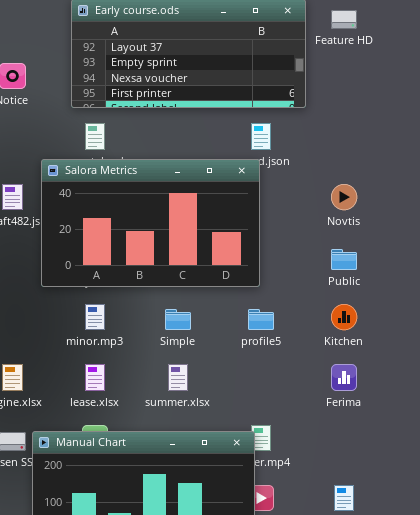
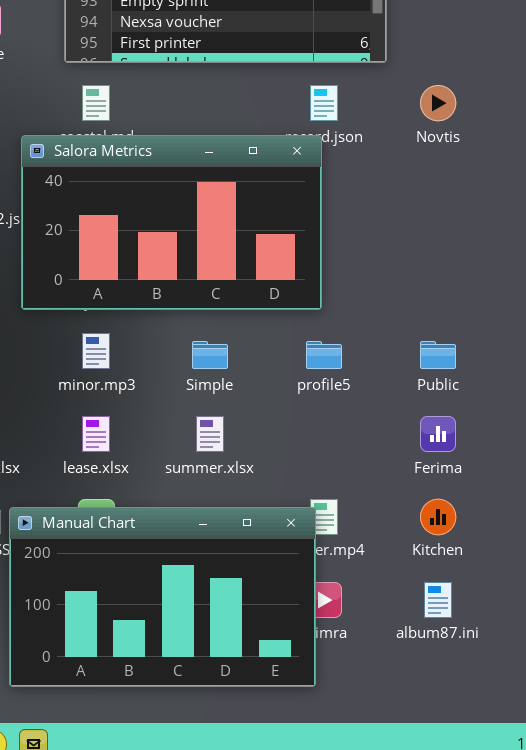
Novtis: [331,184,357,210] -> [420,85,456,121], moved
Public: [331,249,357,270] -> [420,341,456,369], moved
Kitchen: [331,304,357,330] -> [420,499,456,535], moved

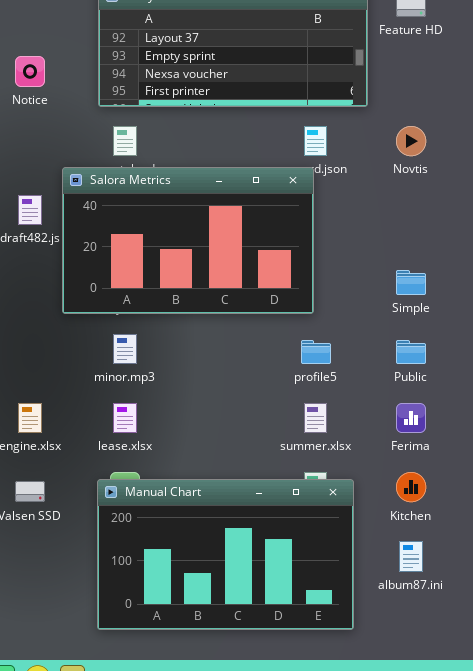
Simple: [192,341,228,369] -> [396,270,426,295], moved
summer.xlsx: [196,416,224,452] -> [304,403,327,433], moved
Manual Chart: [9,507,316,687] -> [97,479,354,630], moved

